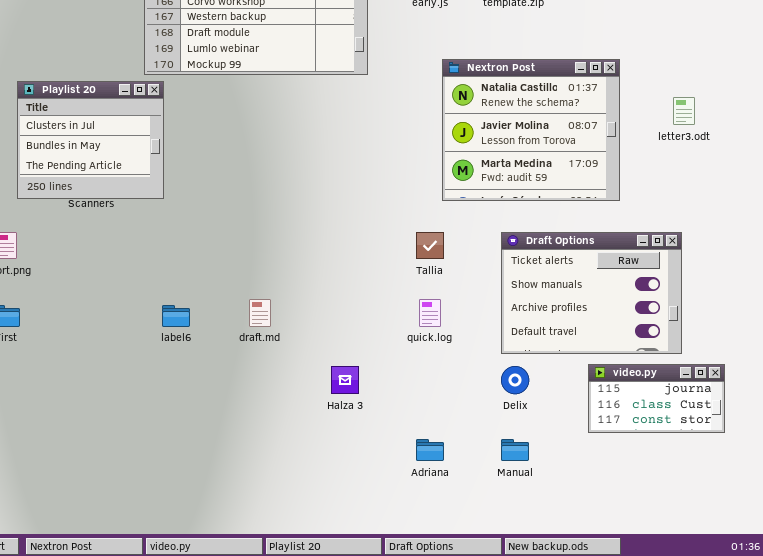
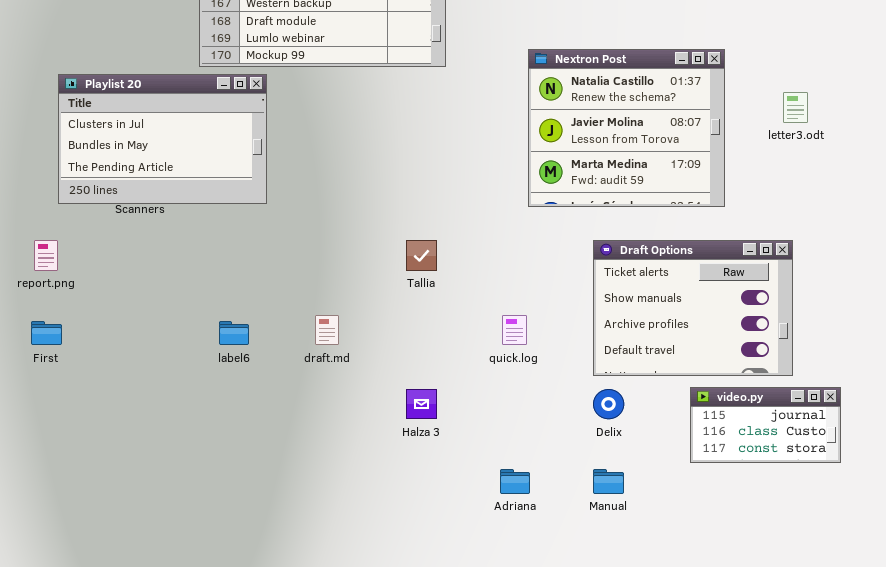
Playlist 20: [17,81,164,199] -> [58,74,267,204], resized
Tallia: [416,232,444,259] -> [406,240,437,271], moved

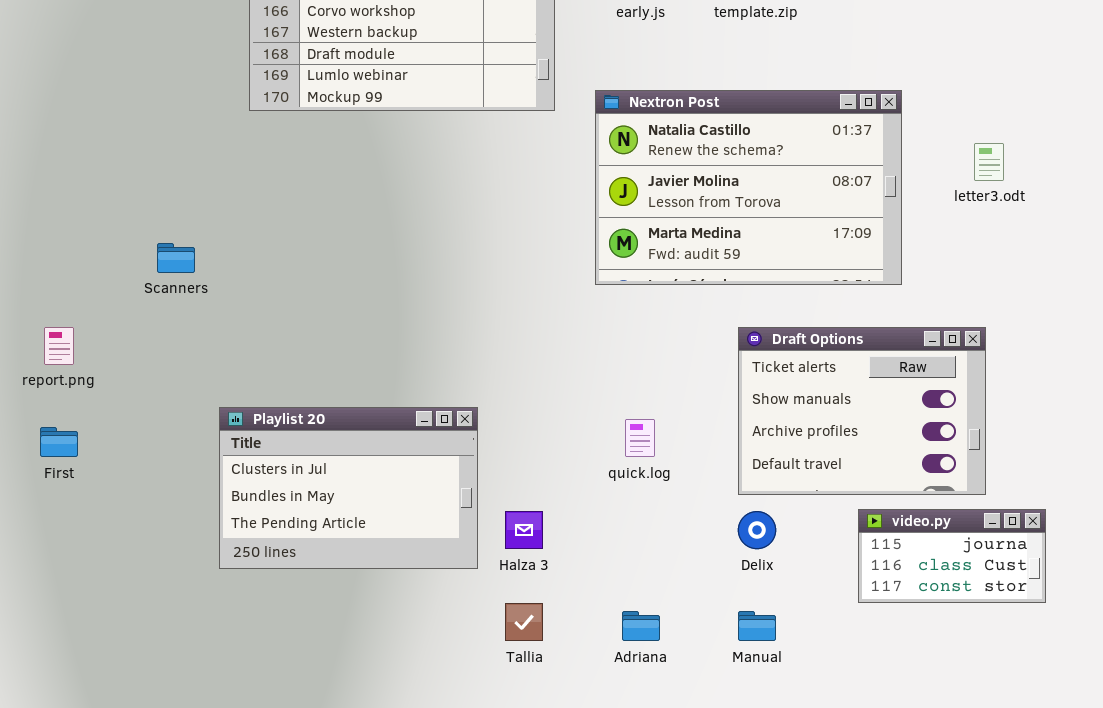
Nextron Post: [528,49,725,207] -> [595,90,902,285], resized
Playlist 20: [58,74,267,204] -> [219,407,478,569], moved
Tallia: [406,240,437,271] -> [505,603,543,641], moved

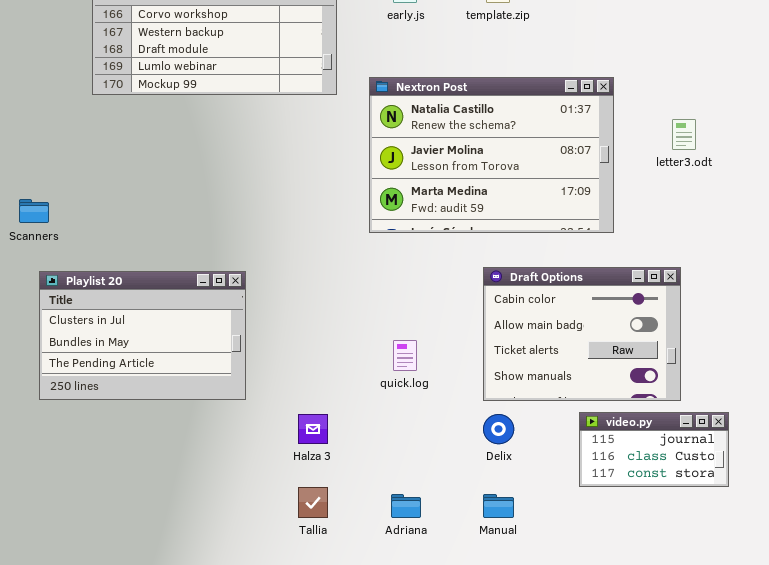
Draft Options: [738,327,986,495] -> [483,267,681,401], scrolled up 2 rows
Playlist 20: [219,407,478,569] -> [39,271,246,400], moved

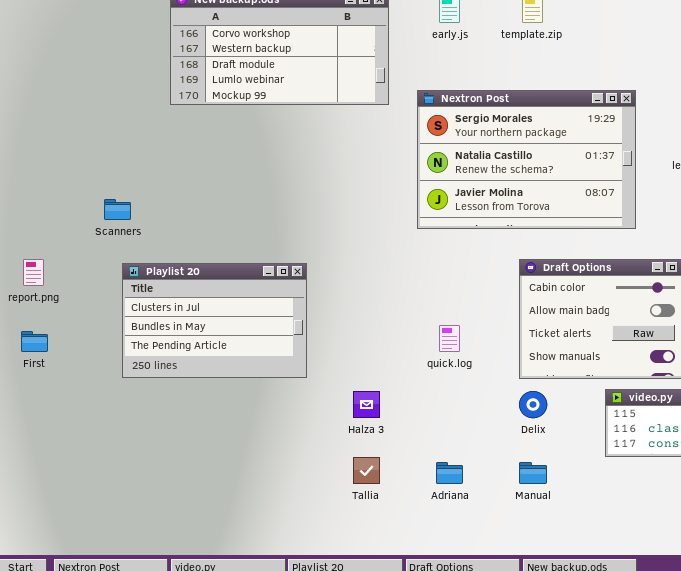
Nextron Post: [369,77,614,233] -> [417,90,636,229], scrolled up 1 row

